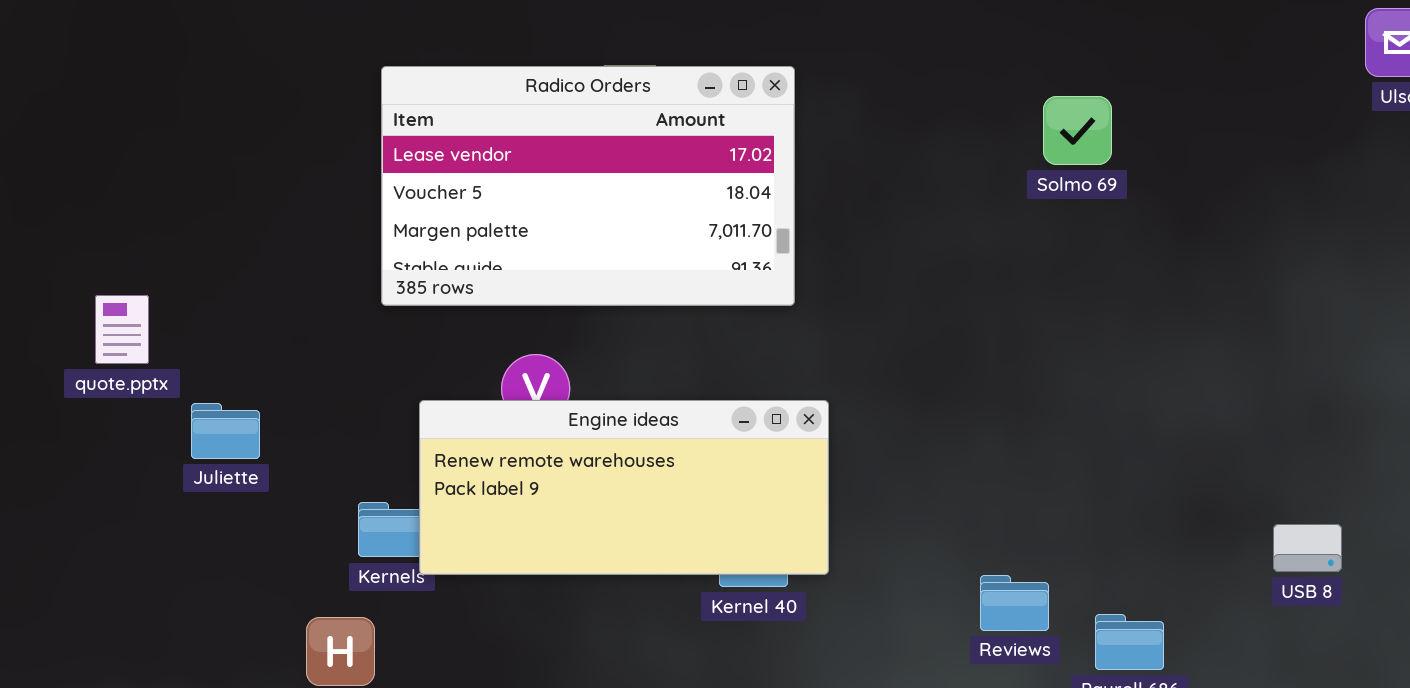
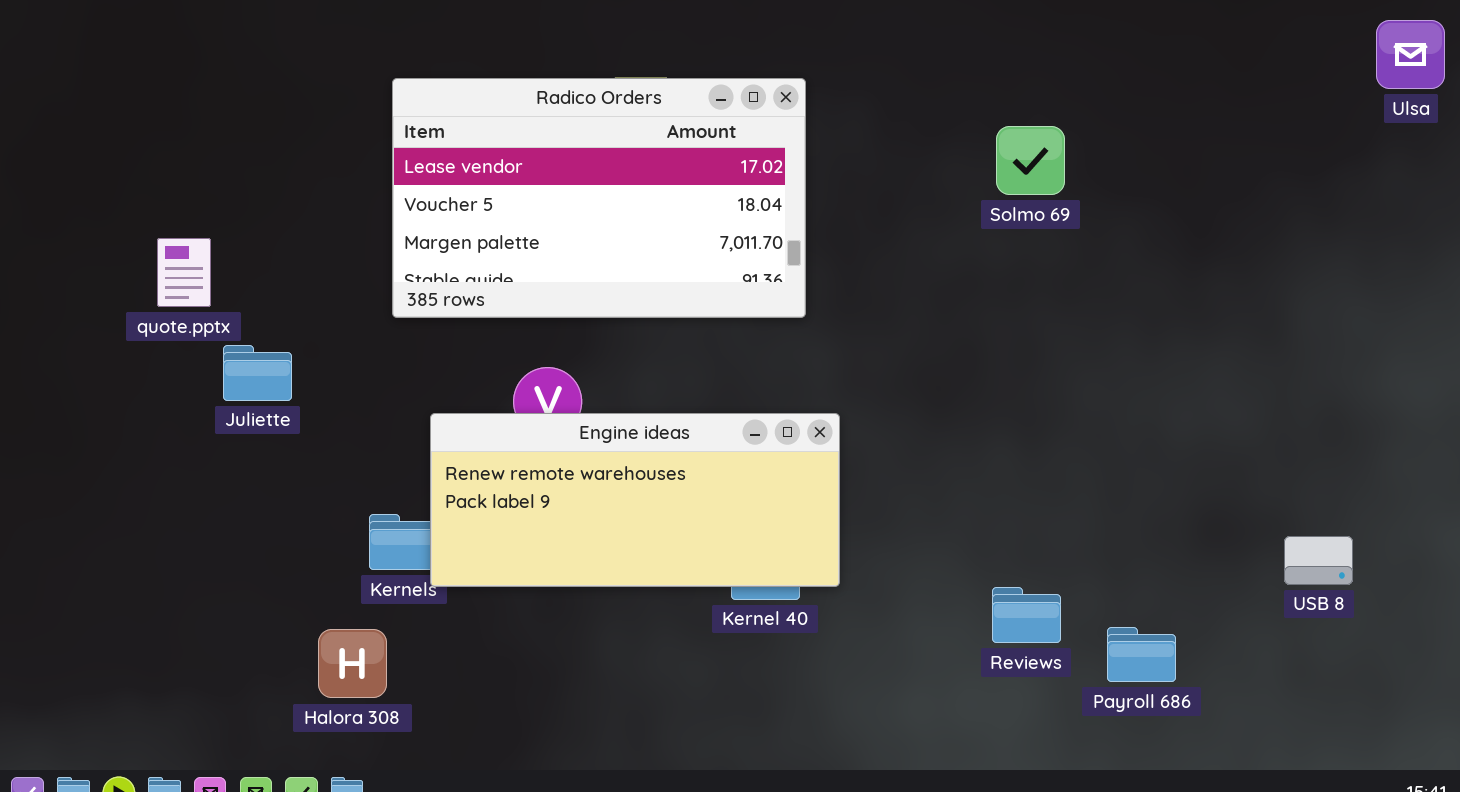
Solmo 69: [1043,96,1112,165] -> [996,126,1065,195], moved
quote.pptx: [95,295,149,364] -> [157,238,211,307], moved
Juliette: [191,403,260,459] -> [223,345,292,401], moved

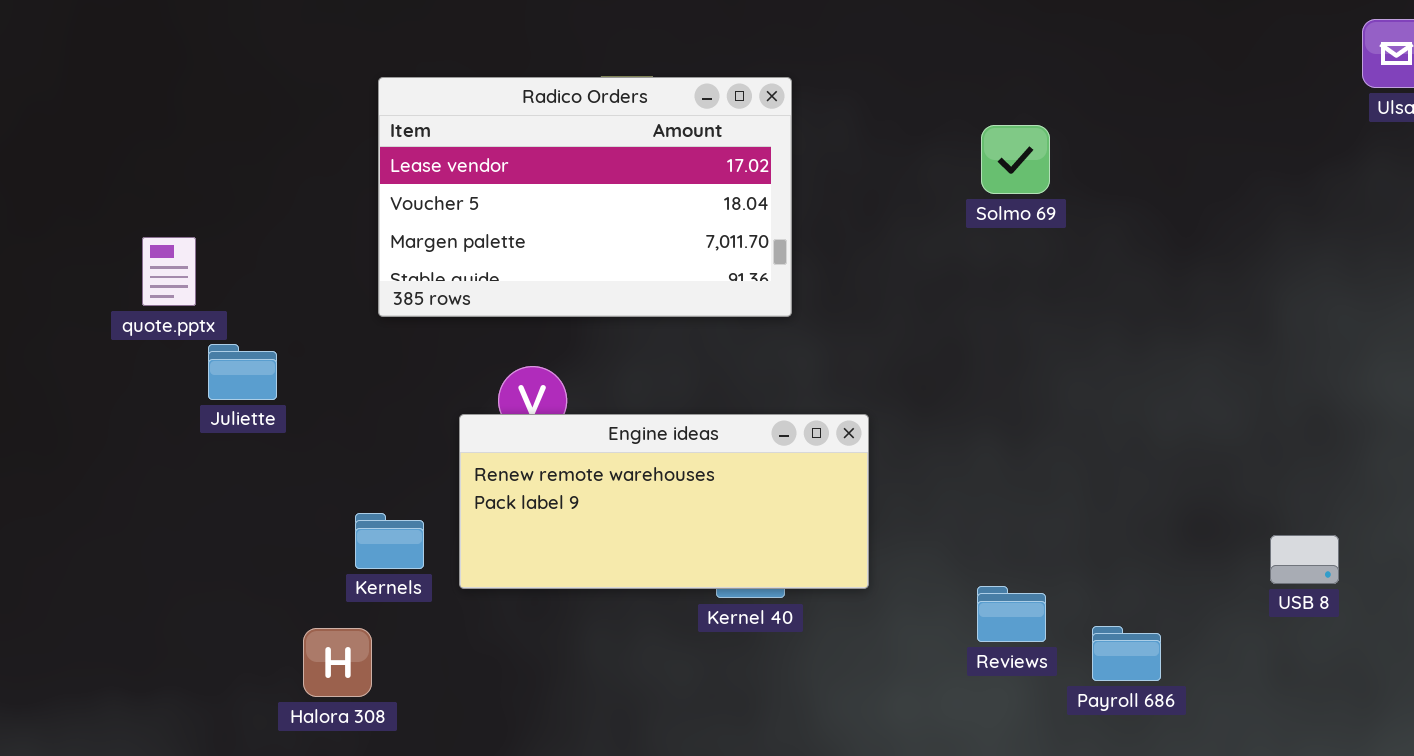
Engine ideas: [430,413,840,587] -> [459,414,869,589], moved

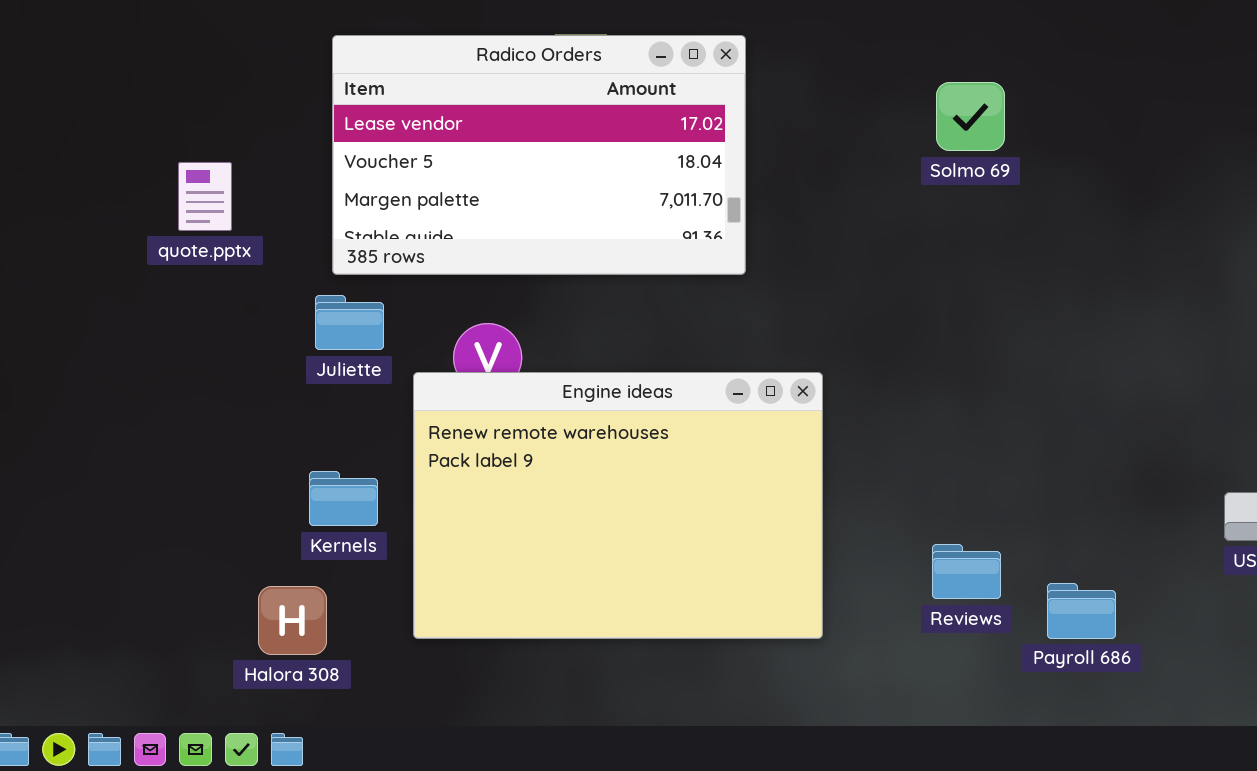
quote.pptx: [142,237,196,306] -> [178,162,232,231], moved
Juliette: [208,344,277,400] -> [315,295,384,350], moved
Engine ideas: [459,414,869,589] -> [413,372,823,639], resized

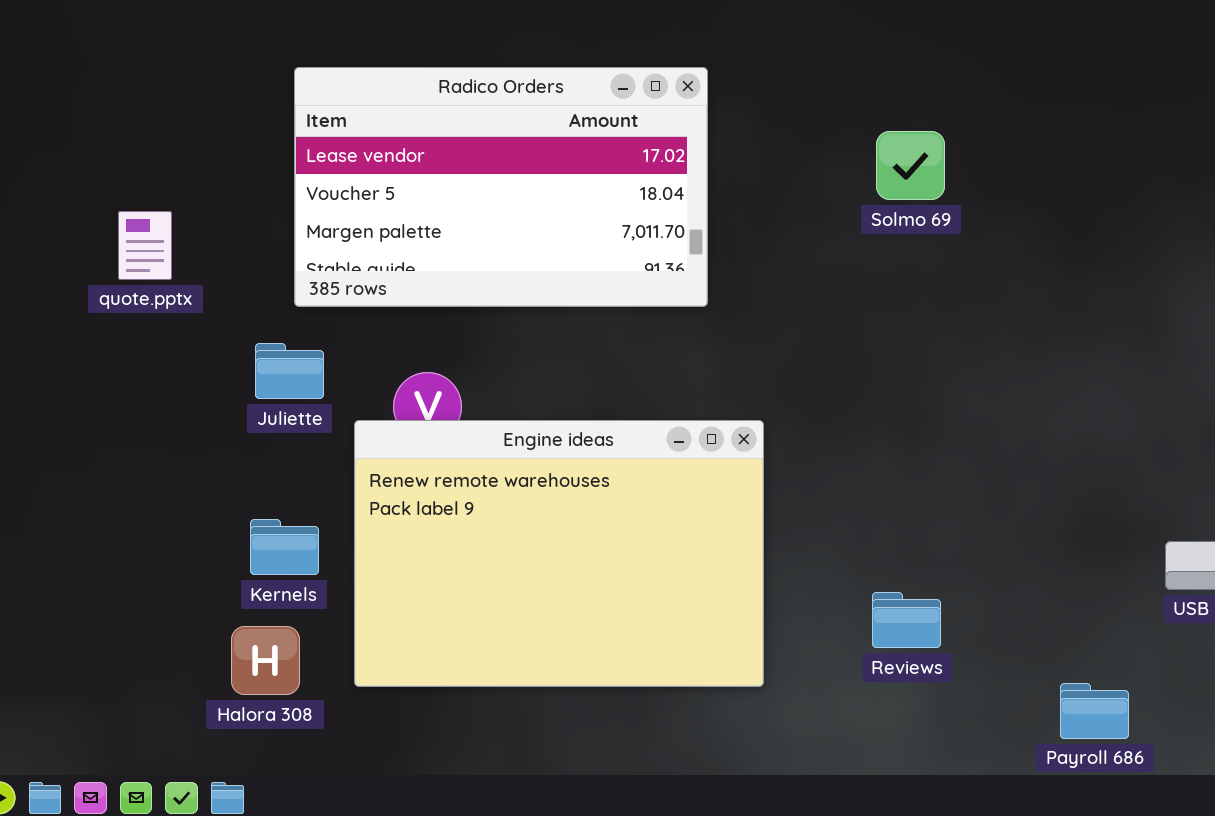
Radico Orders: [332,35,746,275] -> [294,67,708,307], moved
Payroll 686: [1047,583,1116,639] -> [1060,683,1129,739], moved
Halora 308: [258,586,327,655] -> [231,626,300,695], moved

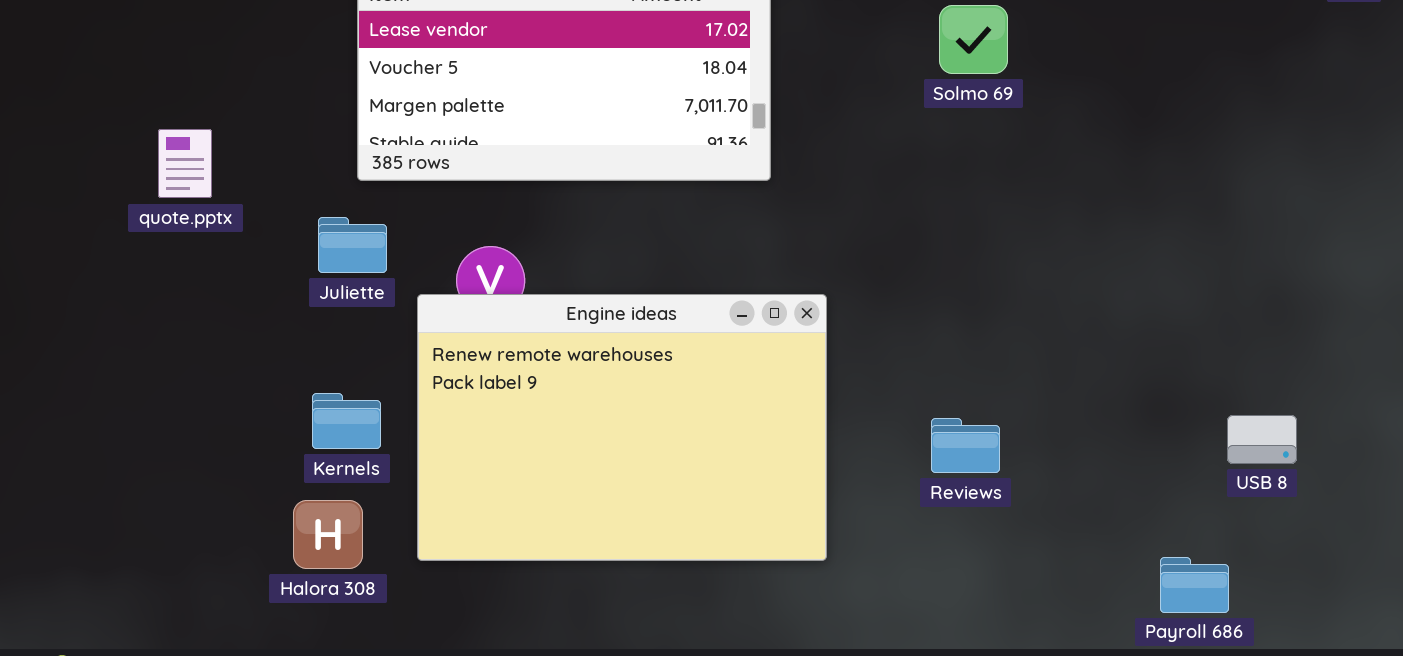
quote.pptx: [118,211,172,280] -> [158,129,212,198], moved
Reviews: [872,592,941,648] -> [931,418,1000,473], moved
Payroll 686: [1060,683,1129,739] -> [1160,557,1229,613], moved

